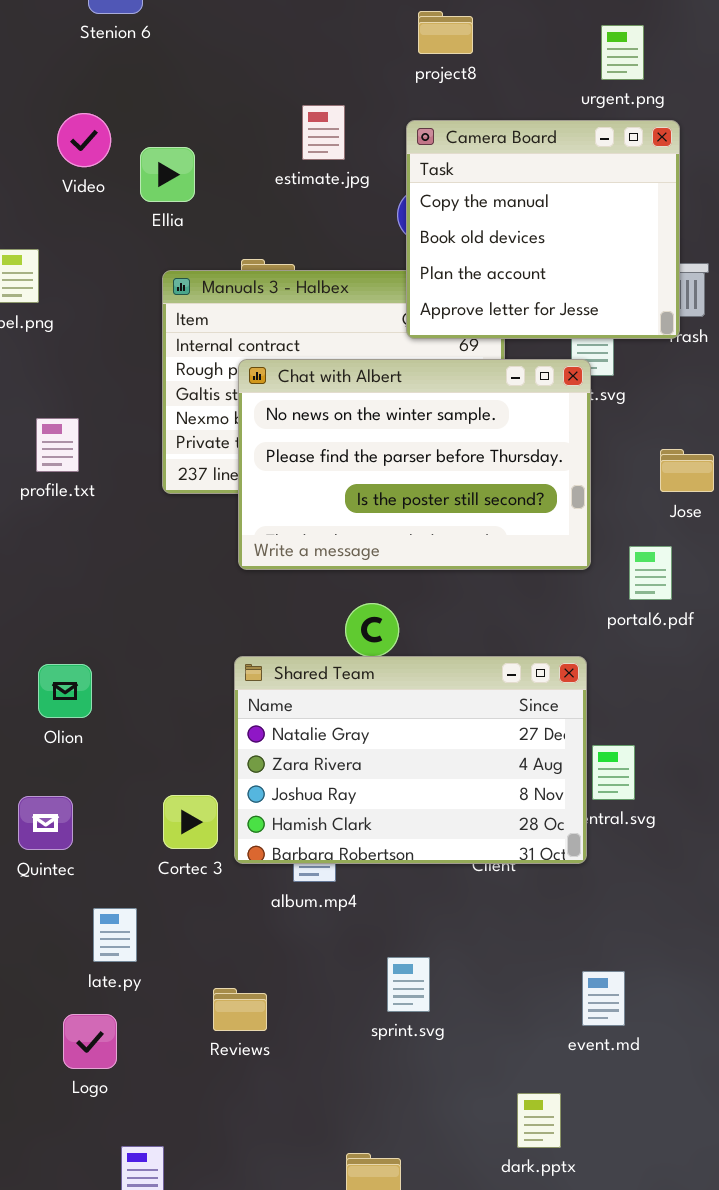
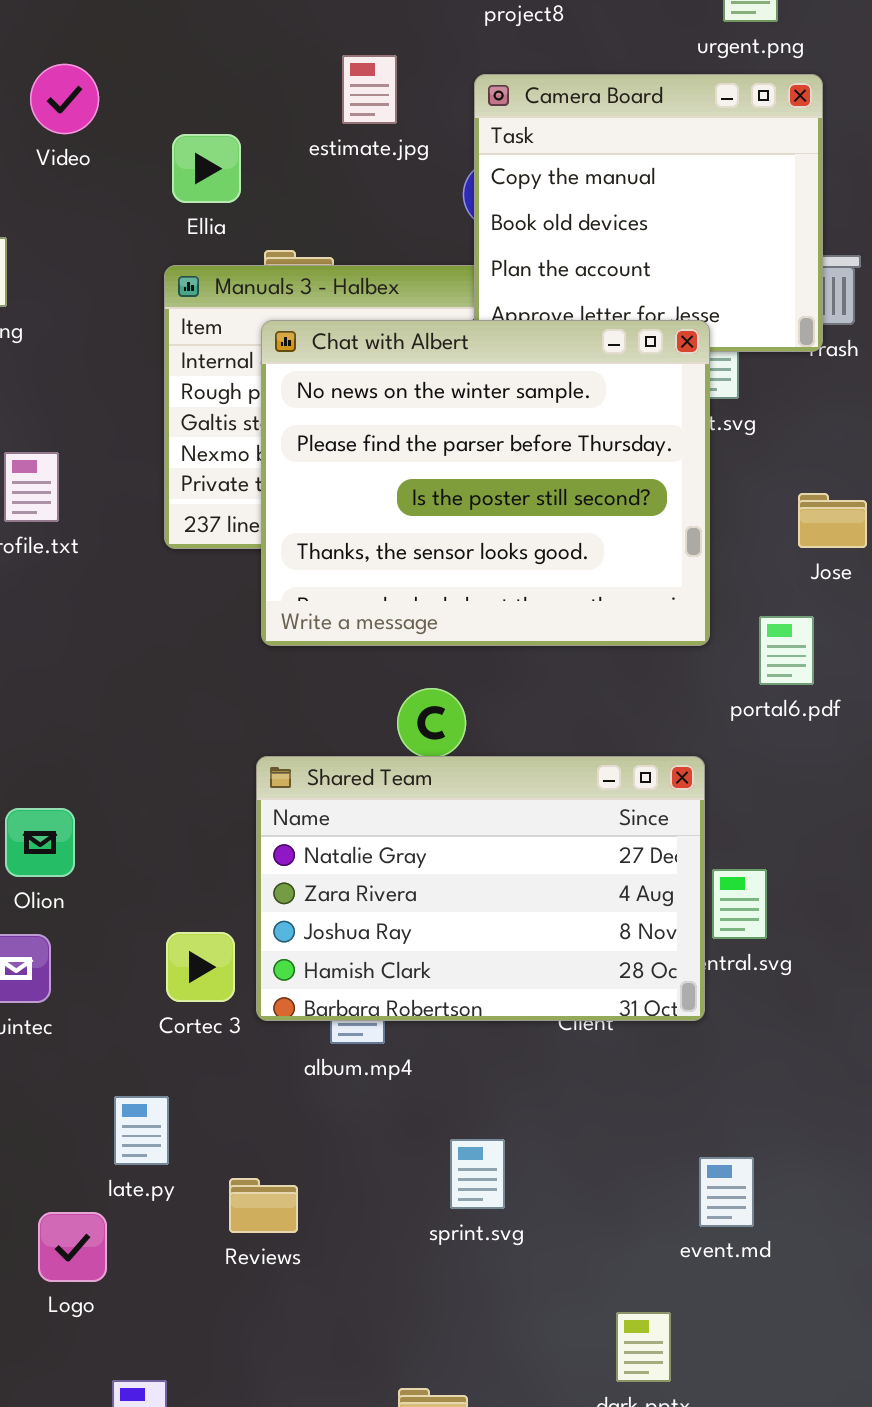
Ellia: [140,147,195,202] -> [172,134,241,203], moved
Chat with Albert: [238,359,591,570] -> [261,320,710,646], resized
Olion: [38,664,92,718] -> [5,808,75,877], moved
late.py: [93,908,137,962] -> [114,1096,169,1165], moved

